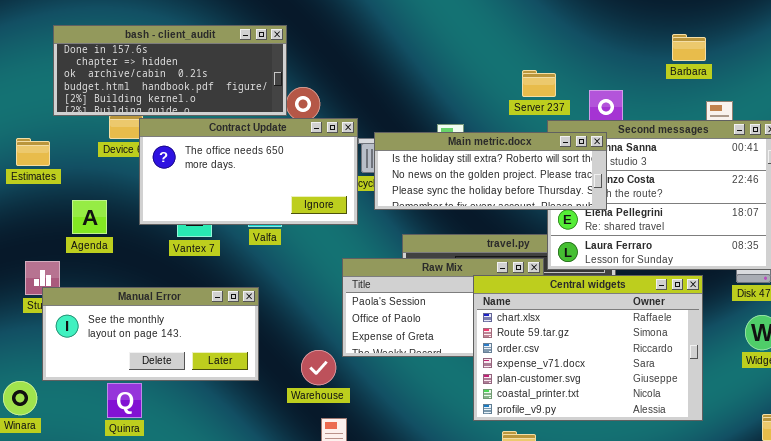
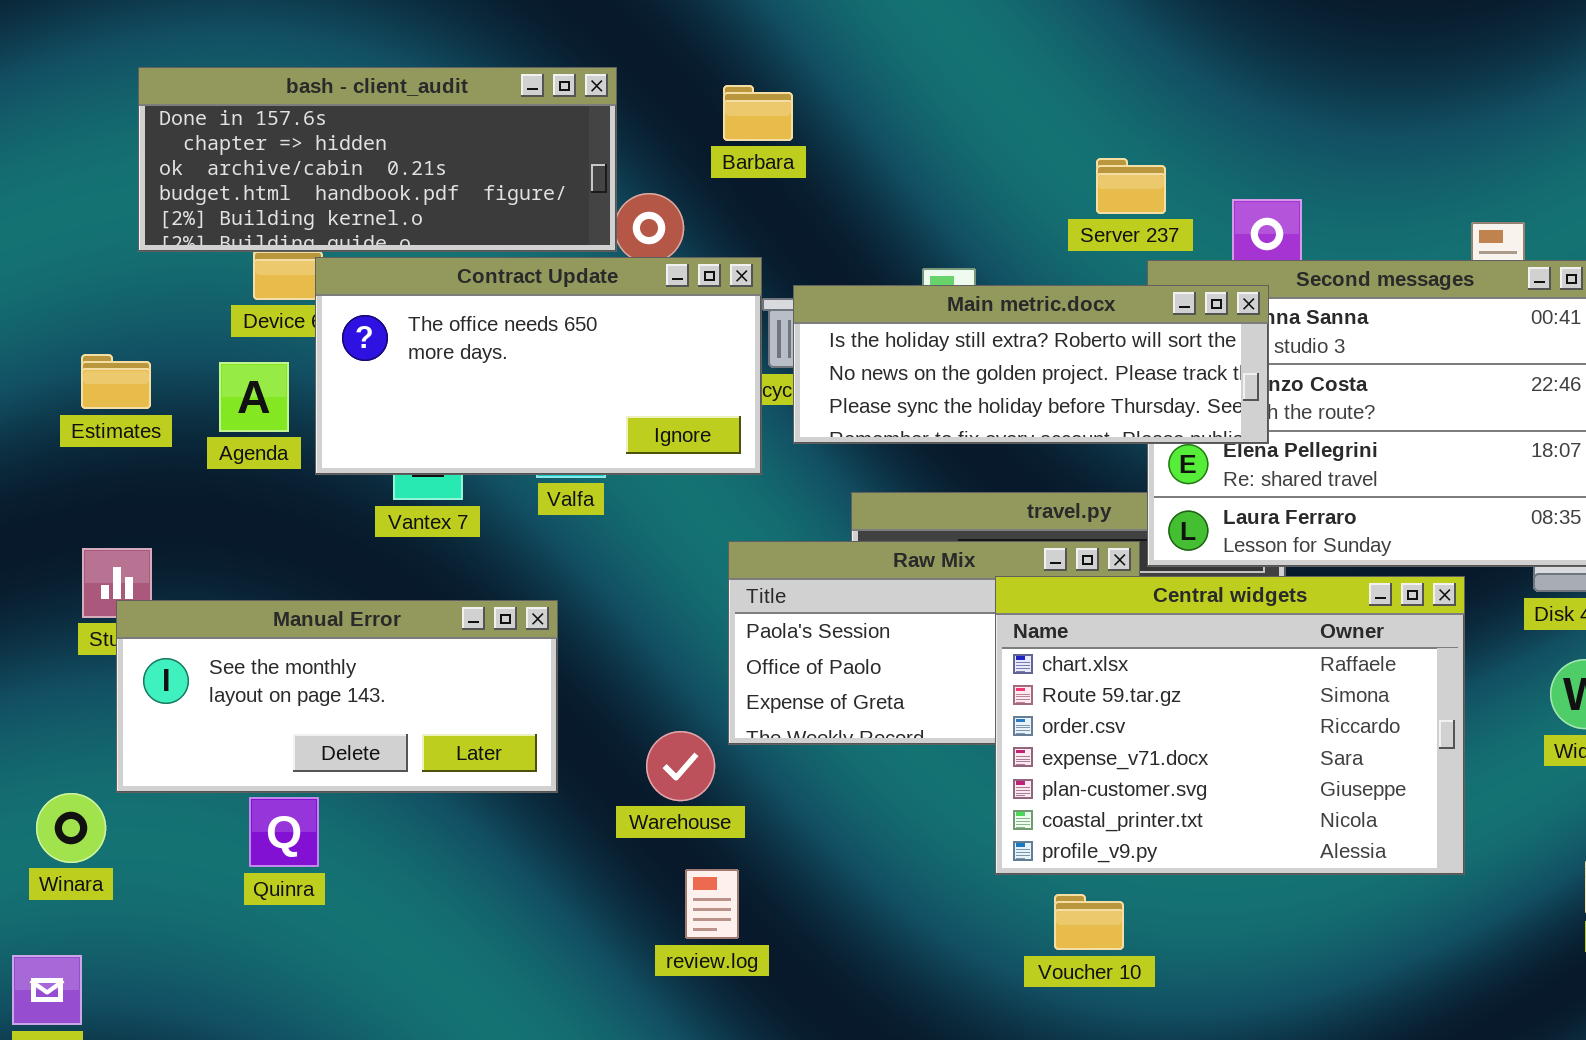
Barbara: [672,34,706,61] -> [723,85,793,141], moved
Estimates: [16,138,50,166] -> [81,354,151,409], moved
Agenda: [72,200,107,234] -> [219,362,289,432], moved

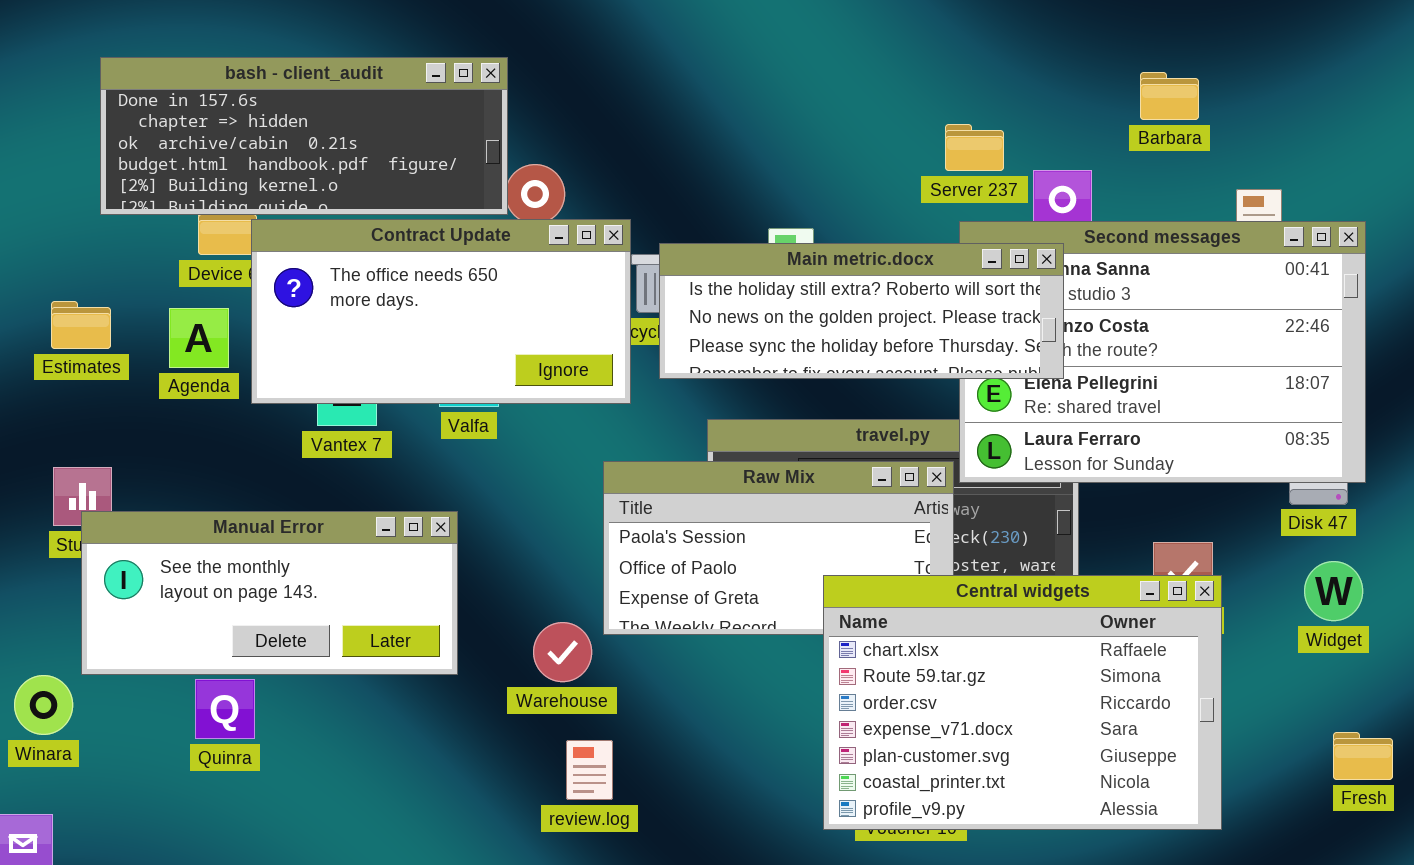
Barbara: [723,85,793,141] -> [1140,72,1199,120], moved
Server 237: [1096,158,1166,214] -> [945,124,1004,171], moved
Central widgets: [995,576,1465,875] -> [823,575,1222,830], moved

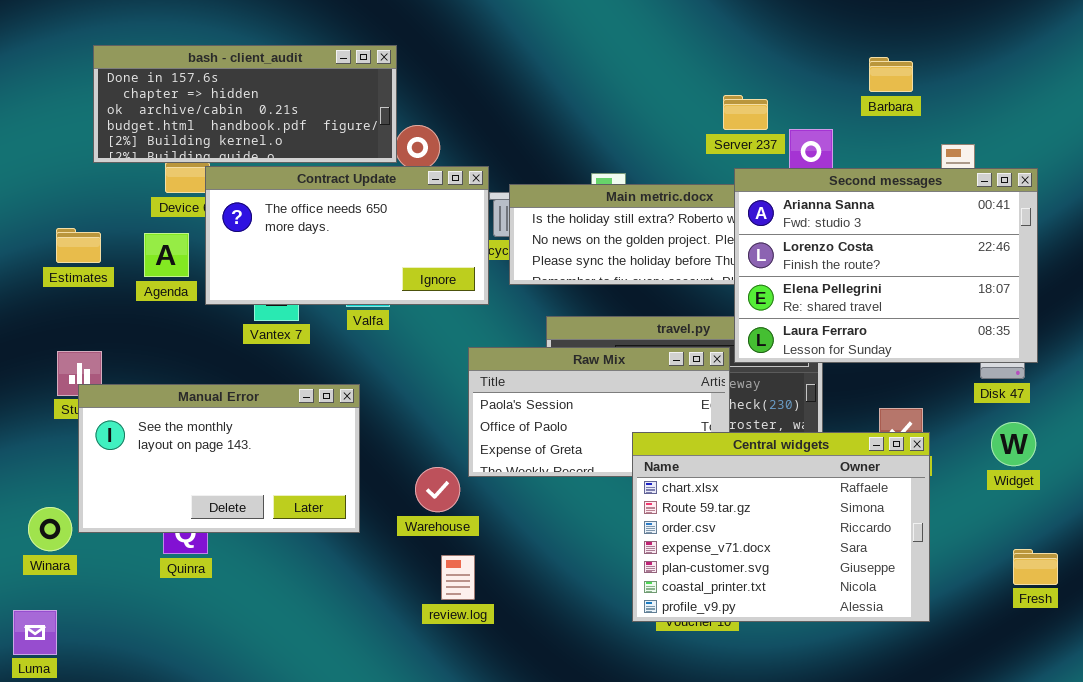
Second messages: [959,221,1366,483] -> [734,168,1038,363], raised
Manual Error: [81,511,458,675] -> [78,384,360,533], resized

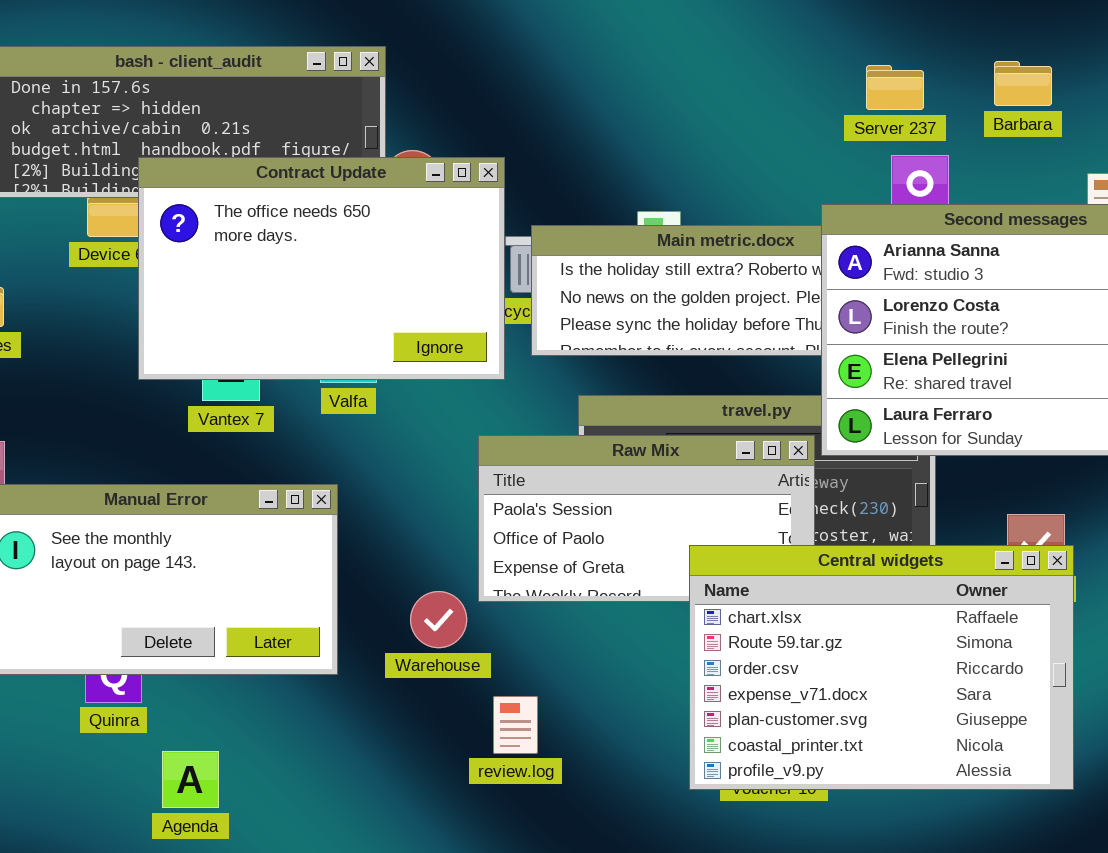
Server 237: [723,95,768,130] -> [866,65,924,110], moved
Contract Update: [205,166,489,305] -> [138,157,505,380], resized
Agenda: [144,233,189,277] -> [162,751,219,808], moved
review.log: [441,555,475,600] -> [493,696,538,754], moved

